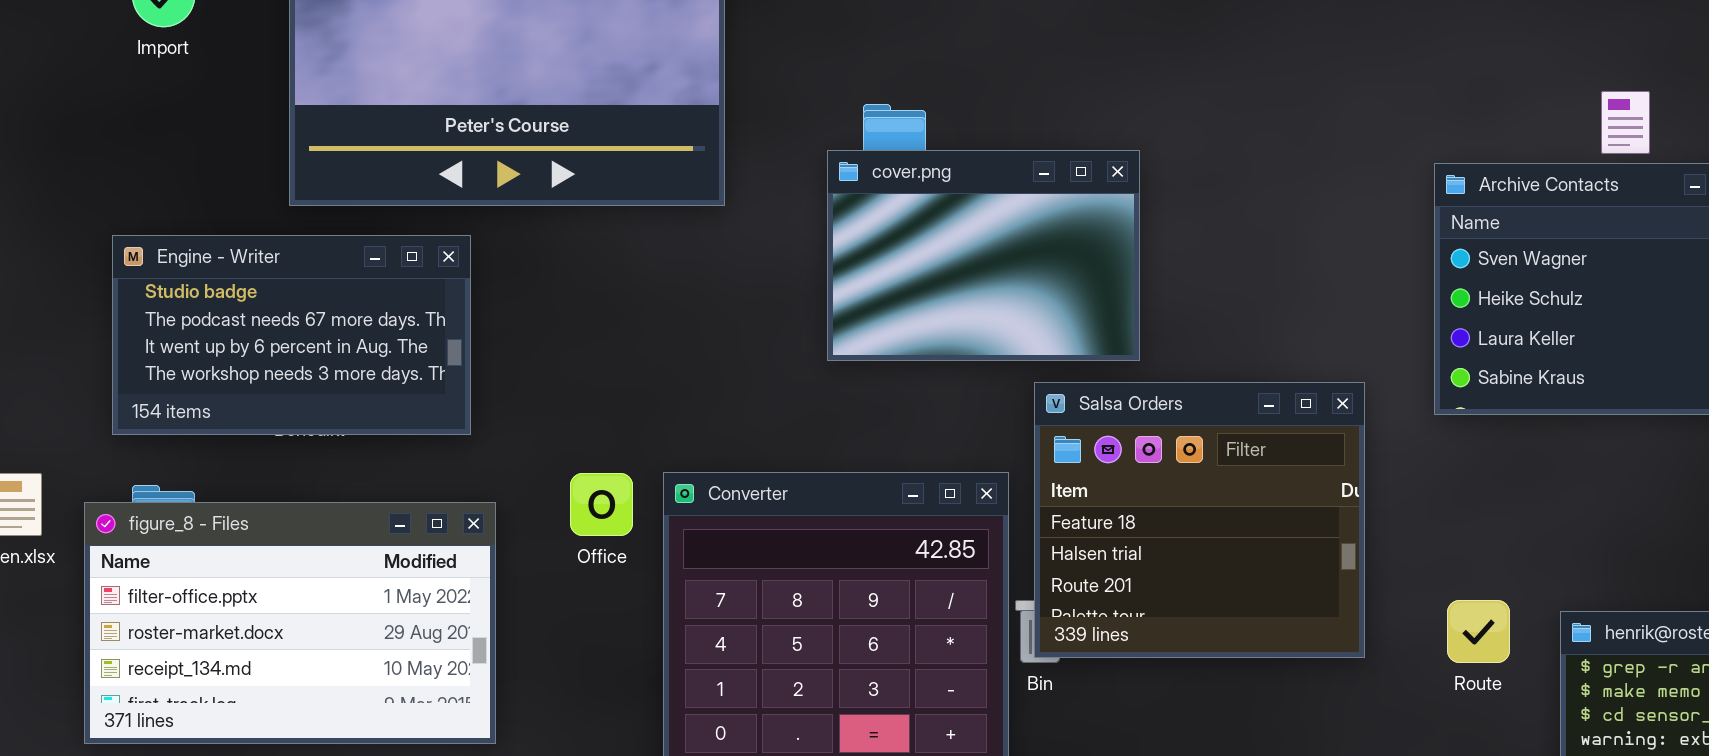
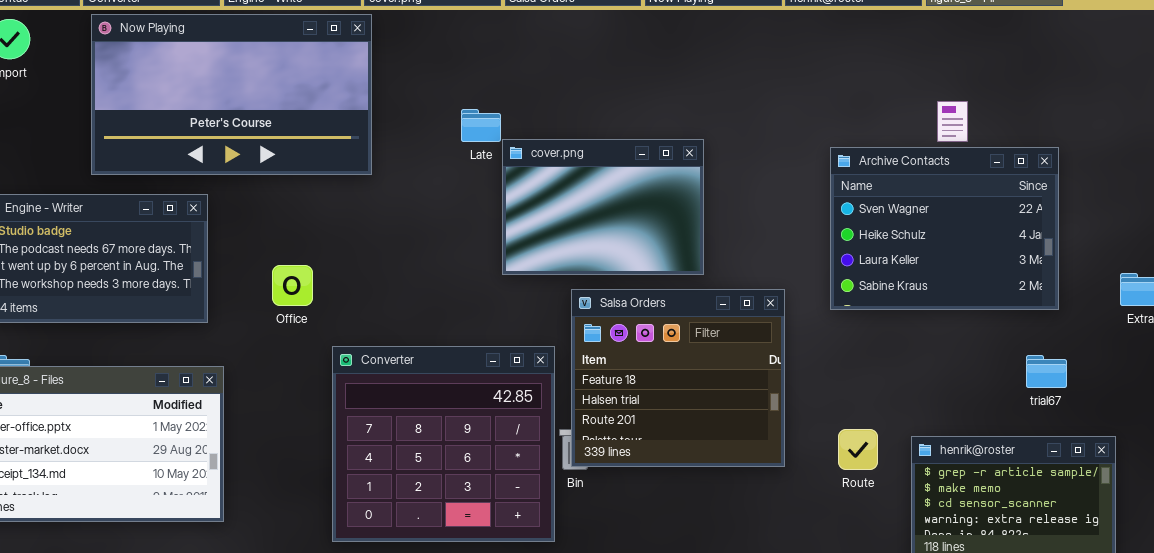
cover.png: [827,150,1140,361] -> [502,139,704,275], moved
Office: [570,473,633,536] -> [272,265,313,306], moved

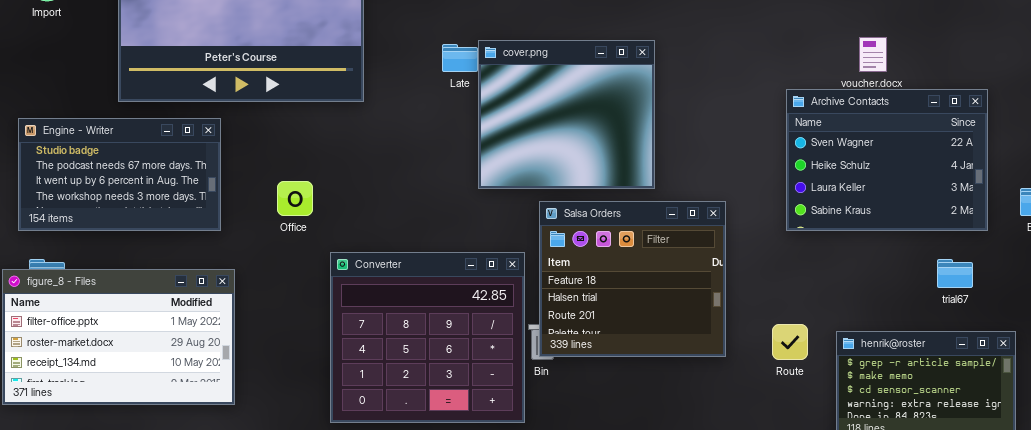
cover.png: [502,139,704,275] -> [478,40,655,189], resized
Archive Contacts: [830,147,1059,310] -> [786,89,988,231], moved

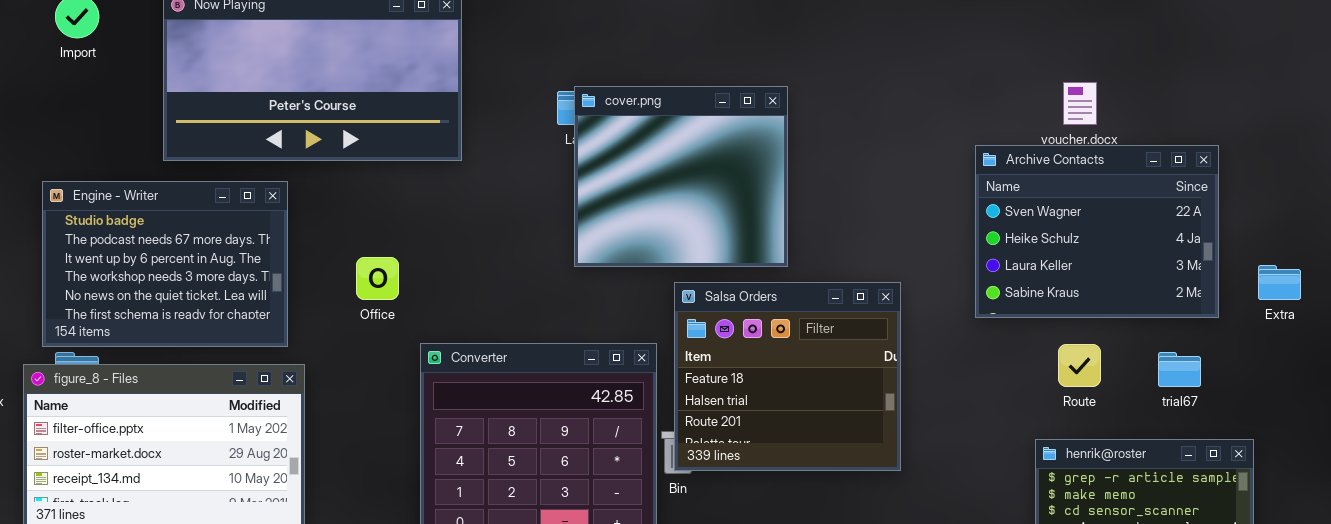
cover.png: [478,40,655,189] -> [574,86,788,267], moved
Engine - Writer: [18,118,221,231] -> [42,181,288,347], resized
Route: [772,324,808,360] -> [1058,344,1101,387], moved

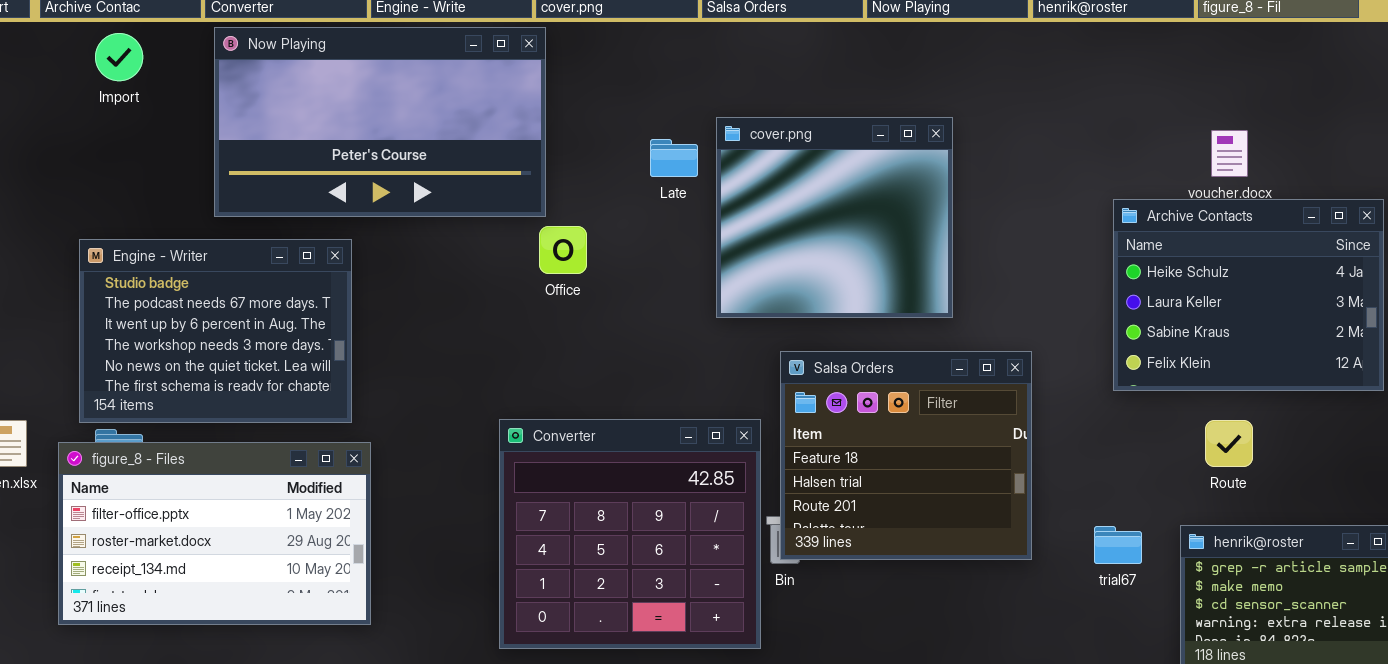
cover.png: [574,86,788,267] -> [716,117,953,318], moved
Archive Contacts: [975,145,1219,318] -> [1113,199,1384,391], scrolled down 1 row
Office: [356,257,399,300] -> [539,226,587,274], moved
trial67: [1158,352,1201,387] -> [1094,526,1142,564], moved

